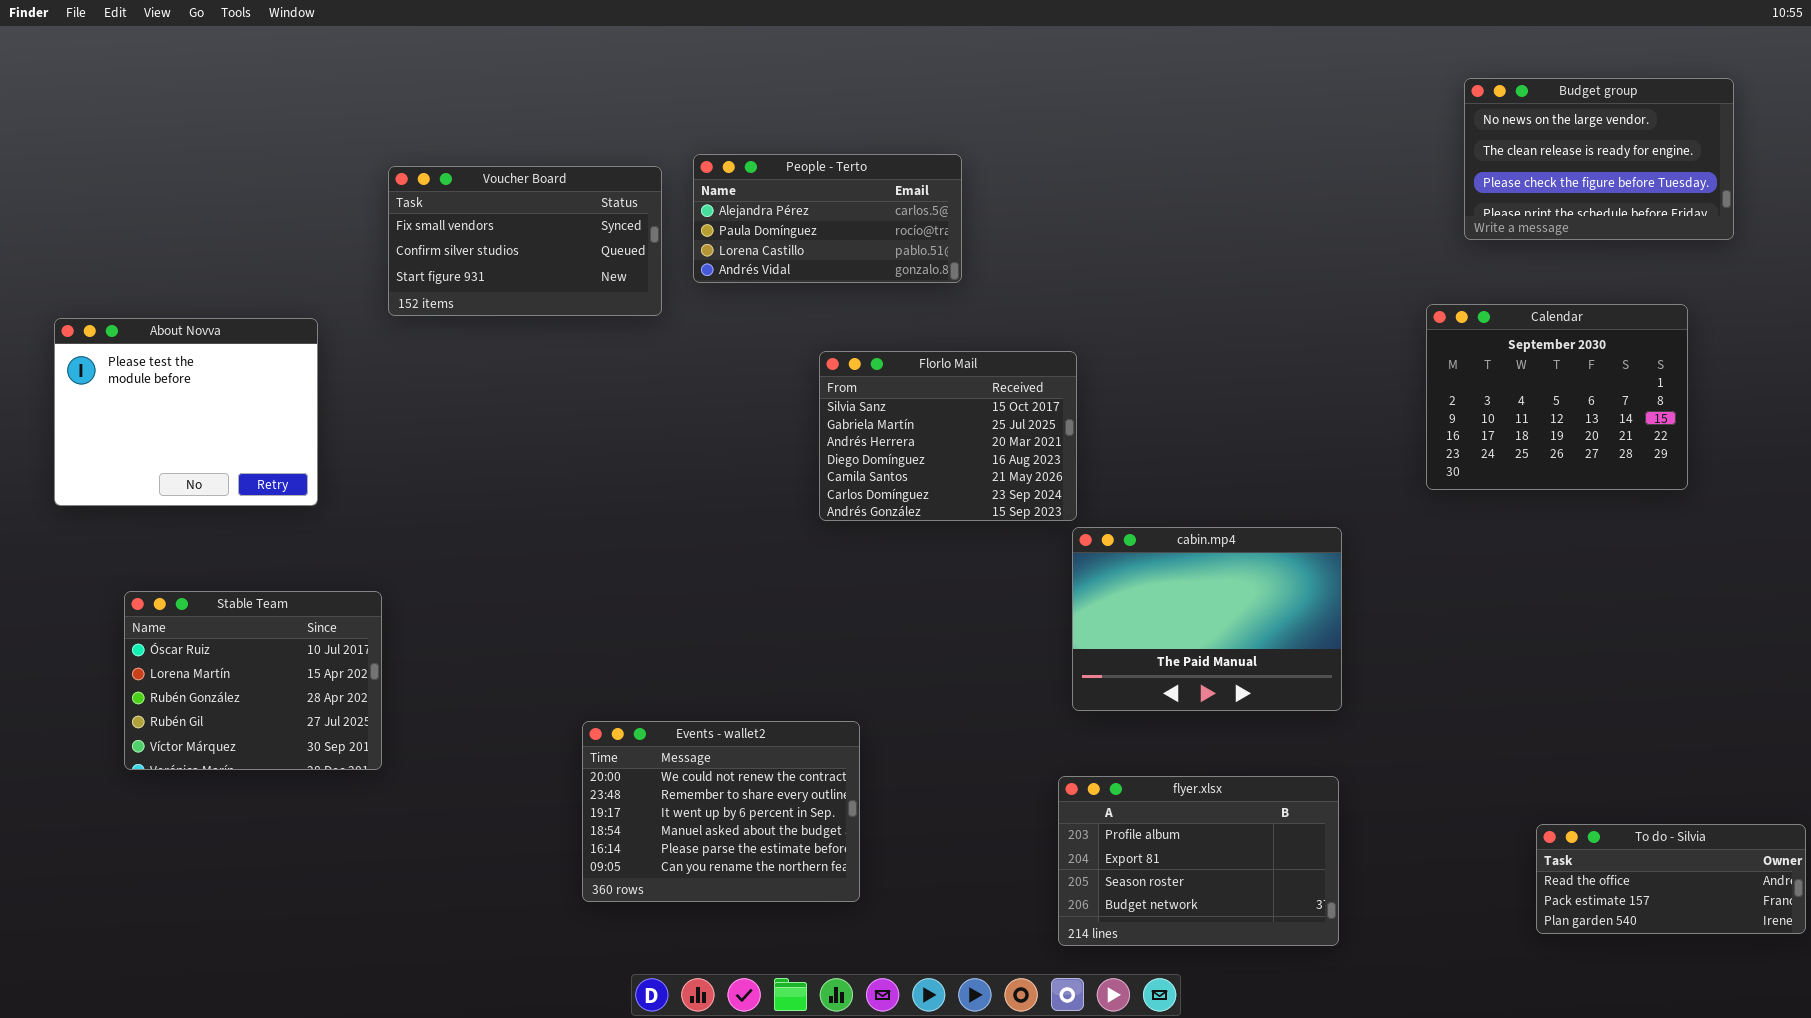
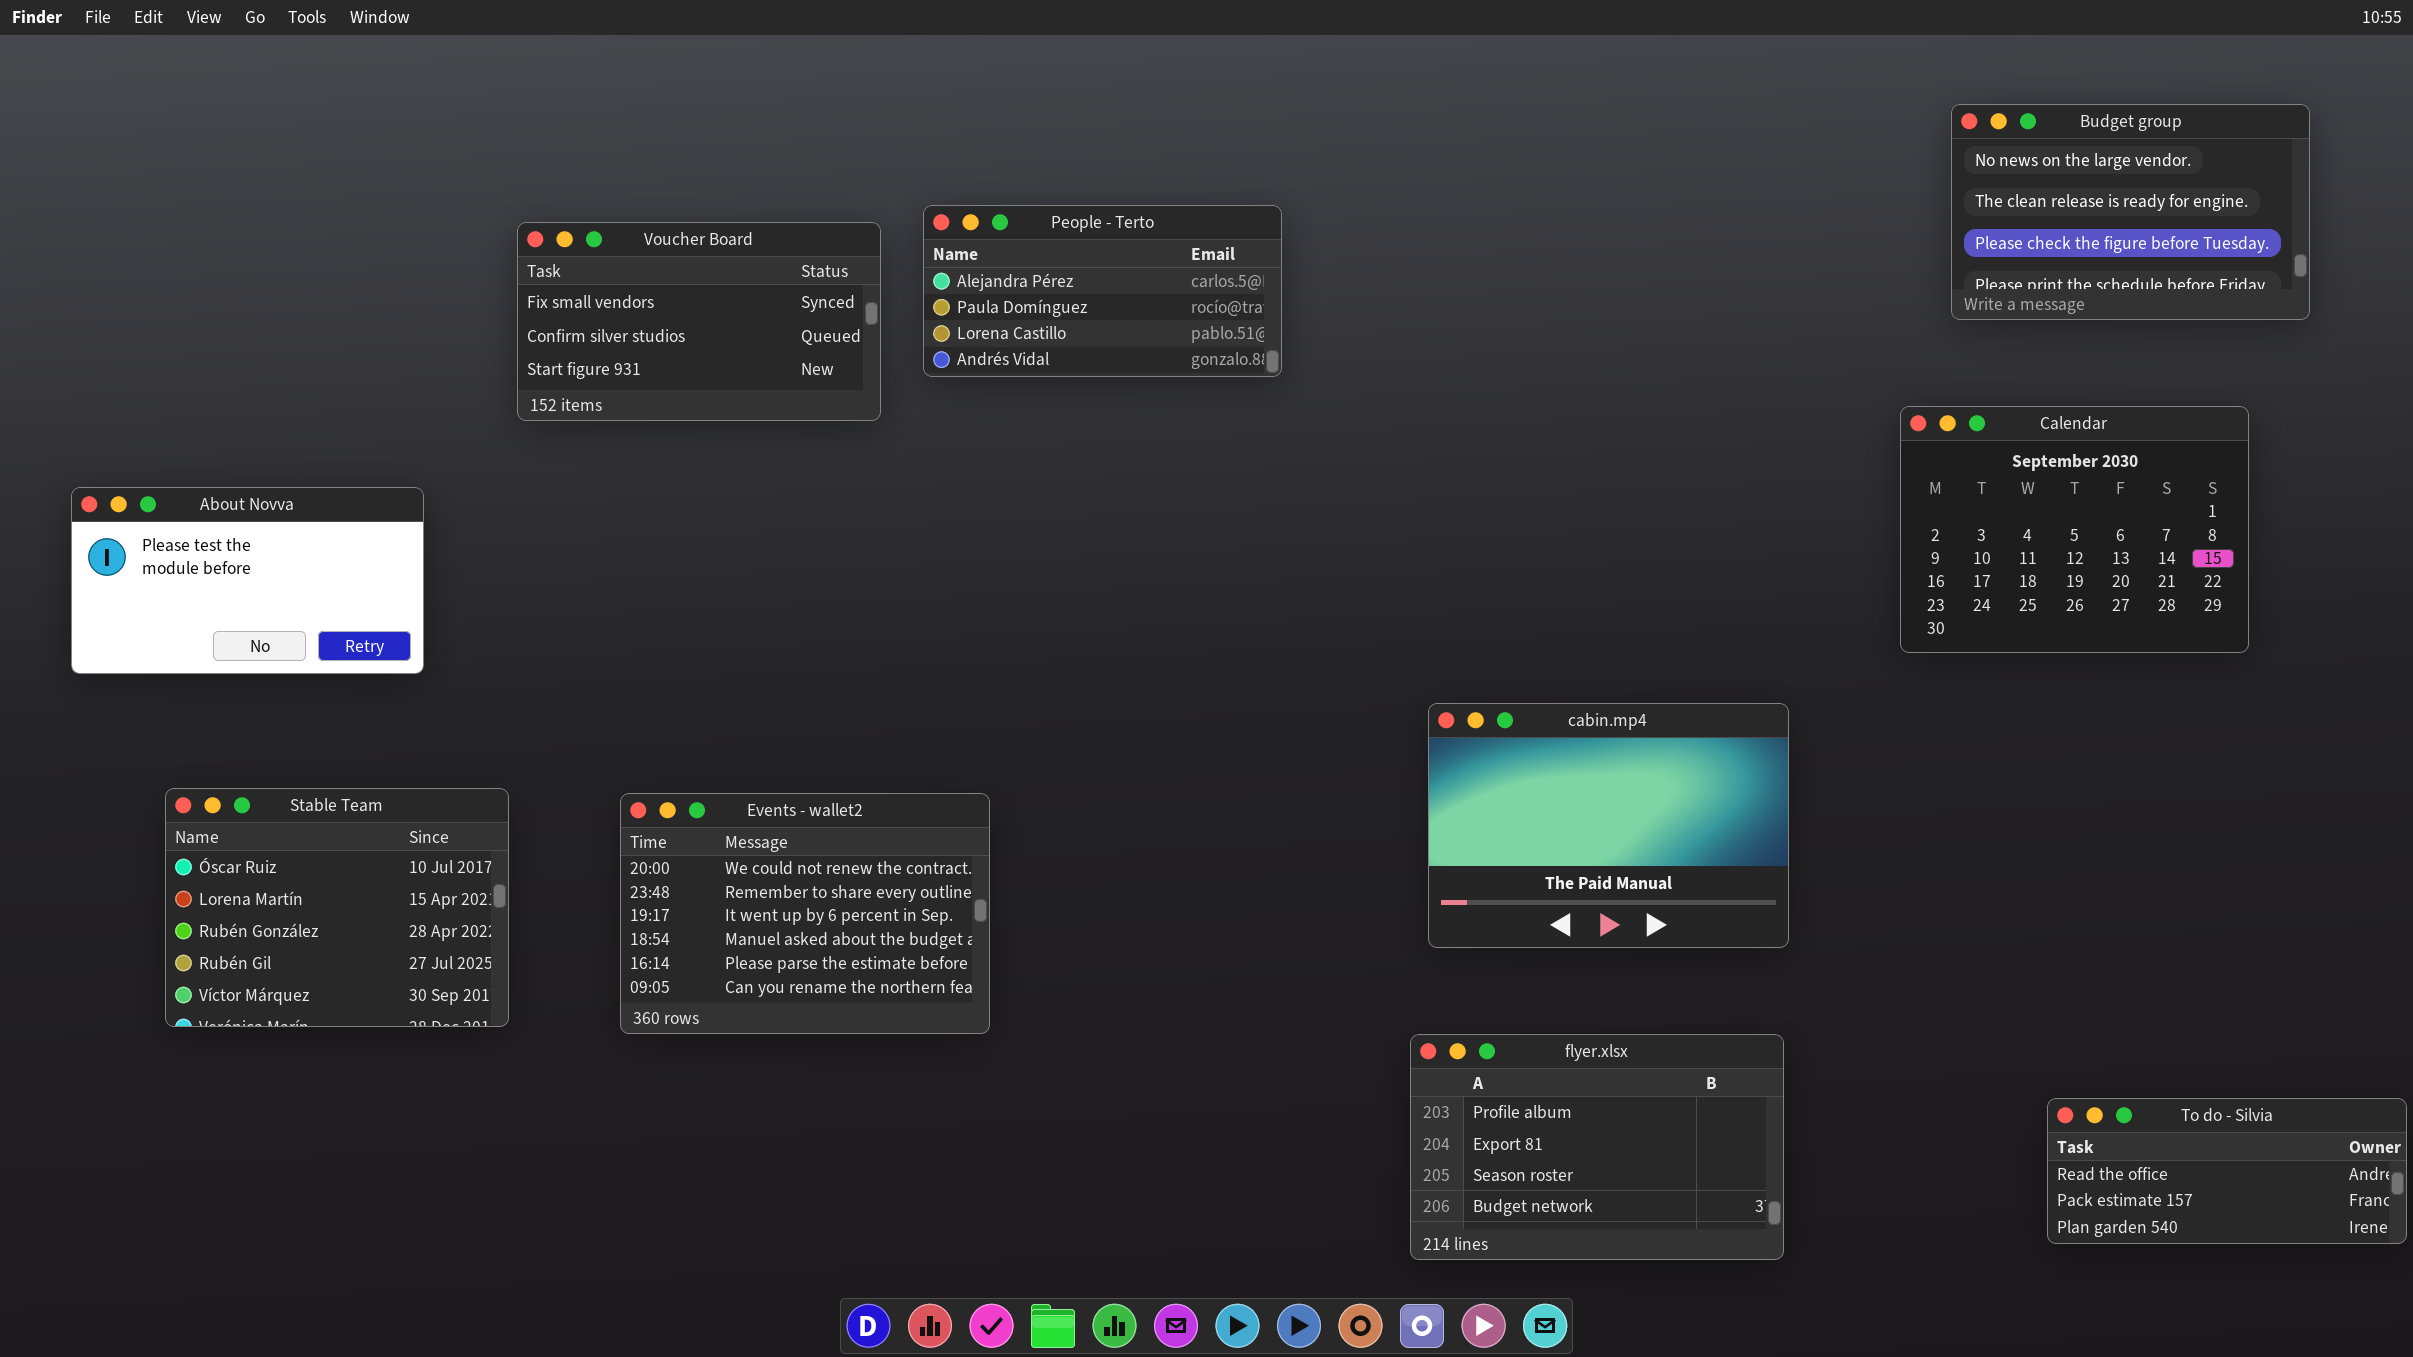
About Novva: [54,318,318,506] -> [71,487,424,674], resized
Florlo Mail: [819,351,1077,521] -> none, closed
Events - wallet2: [582,721,860,902] -> [620,793,990,1034], moved

